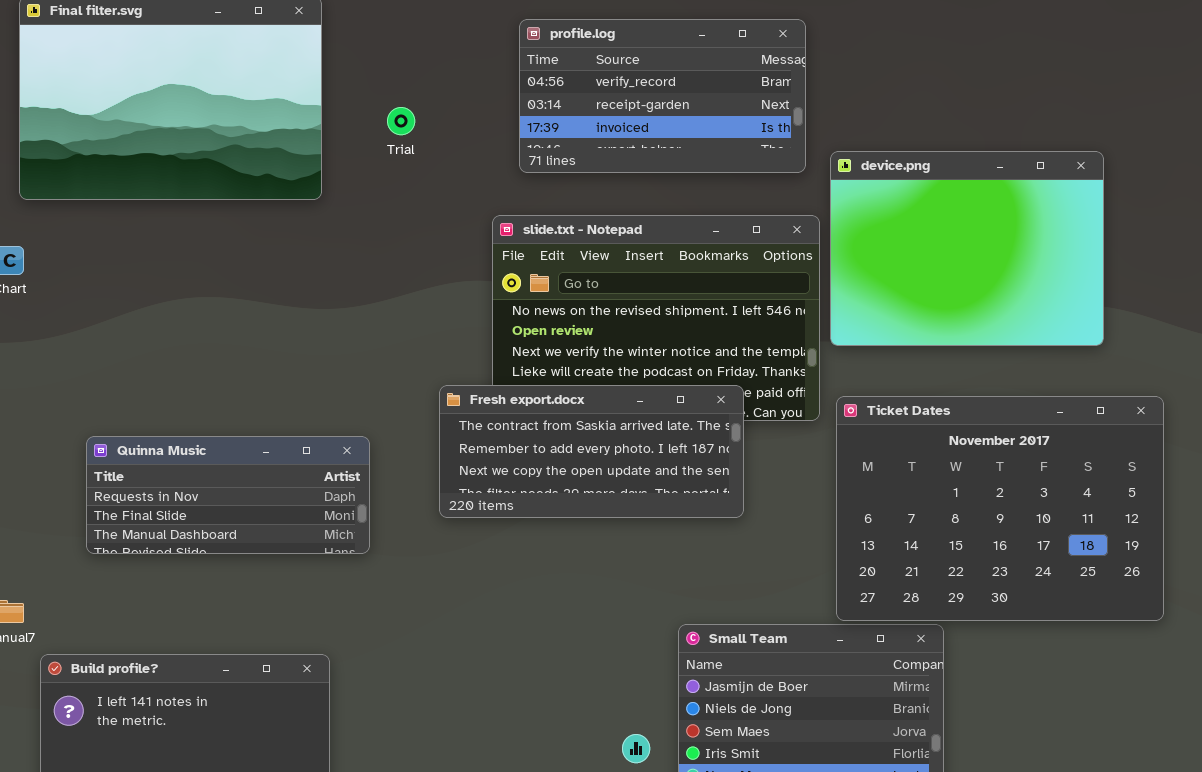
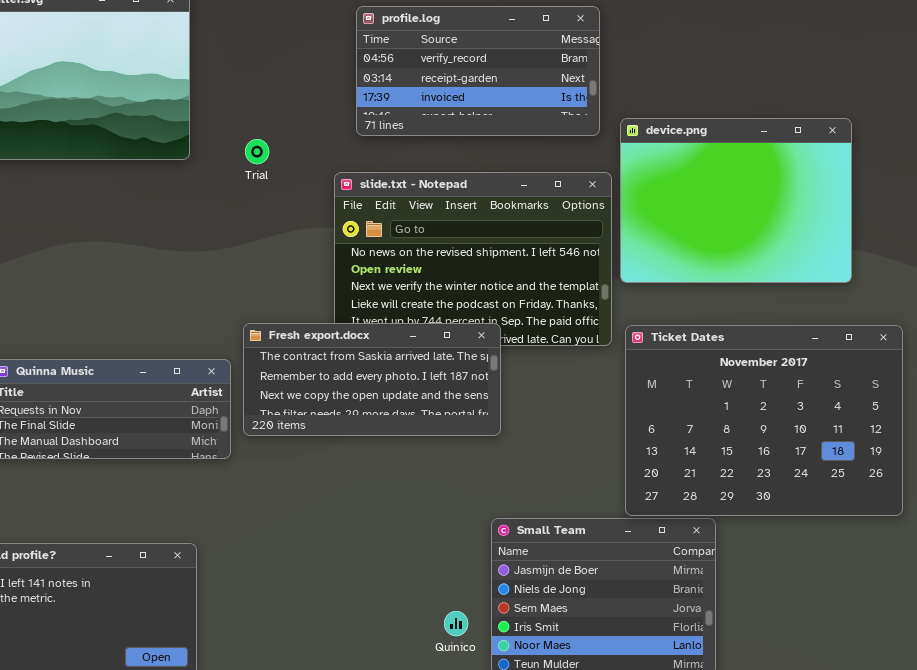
Trial: [387,107,415,135] -> [245,139,269,164], moved
Fresh export.docx: [439,385,744,518] -> [243,323,501,436], moved

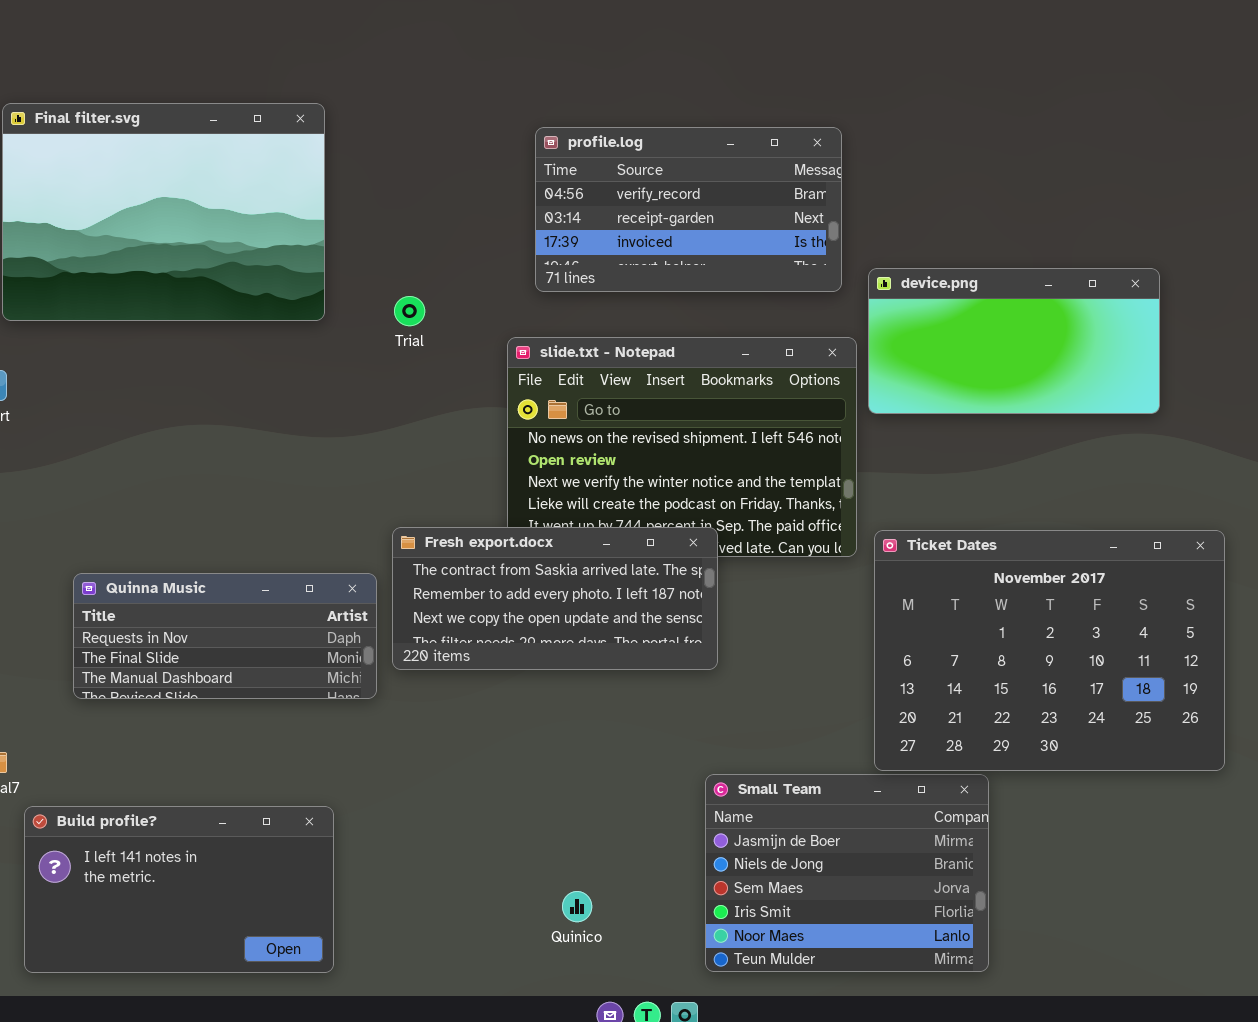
device.png: [620,118,852,283] -> [868,268,1160,414], resized
Quinico: [444,611,468,636] -> [562,891,592,922], moved

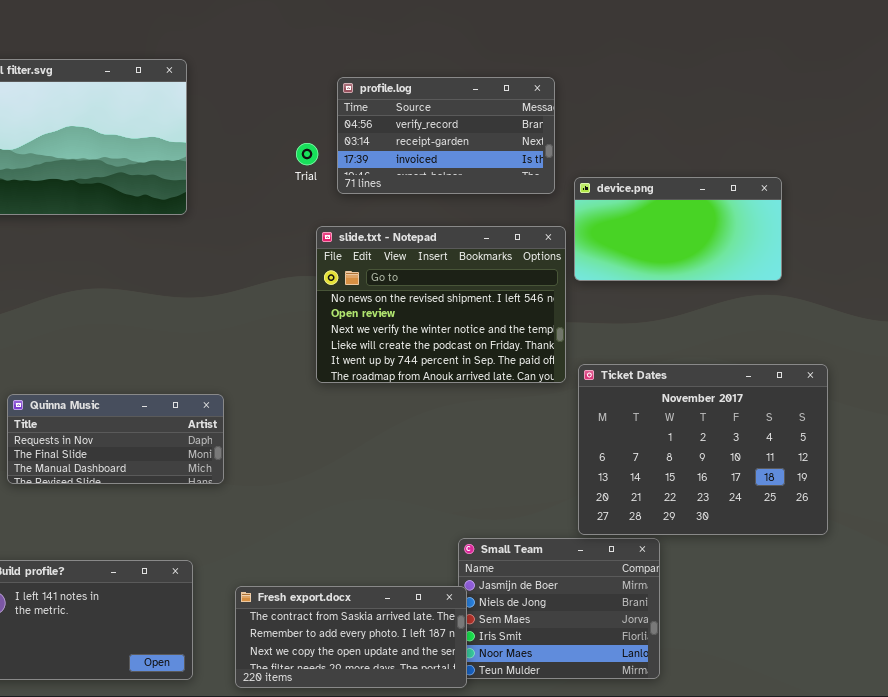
Trial: [394,296,425,326] -> [296,143,318,165], moved
Fresh export.docx: [392,527,718,670] -> [235,586,467,688], moved

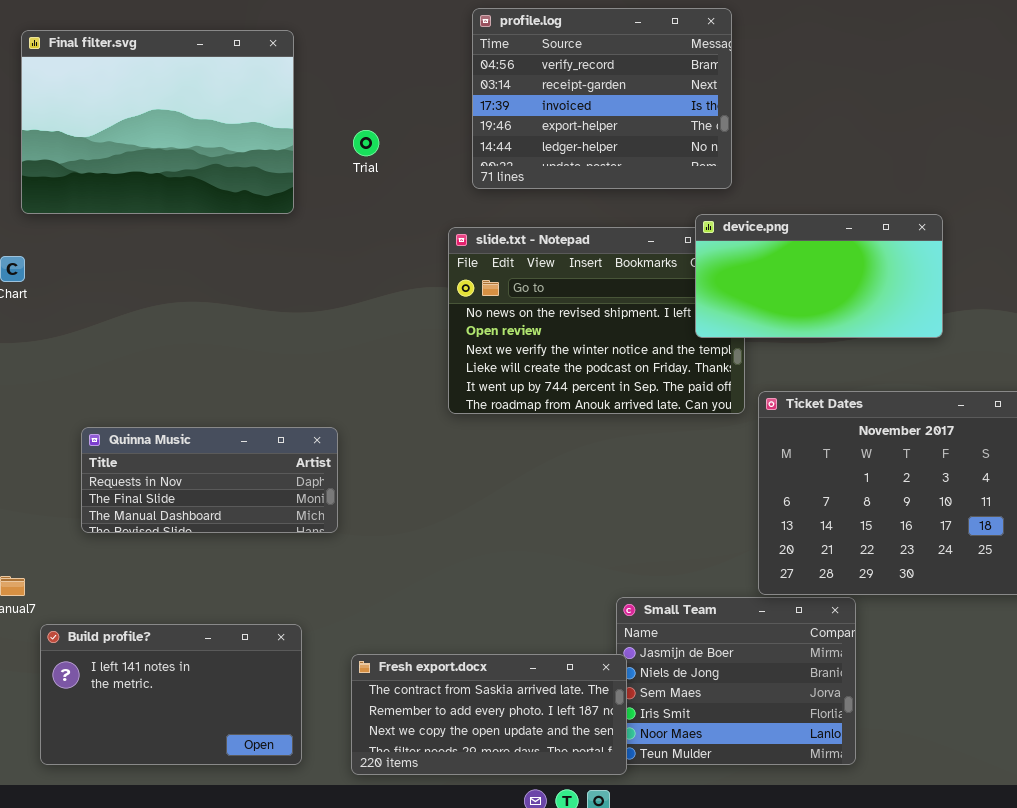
profile.log: [337,77,555,194] -> [472,8,732,189], resized
Trial: [296,143,318,165] -> [353,130,379,156], moved
device.png: [574,177,782,281] -> [695,214,943,338], moved

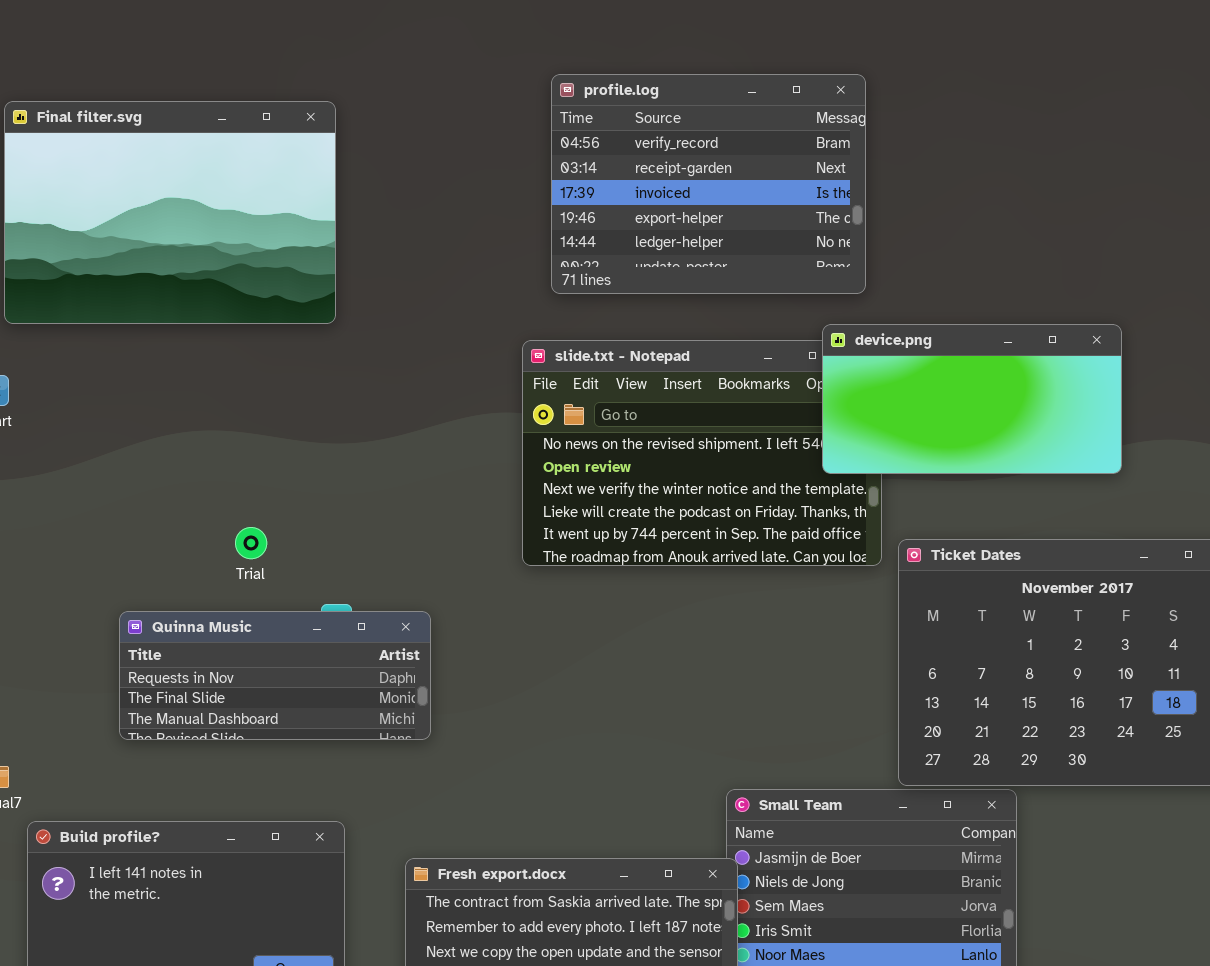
Trial: [353,130,379,156] -> [235,527,267,559], moved
Quinna Music: [81,427,338,533] -> [119,611,431,740], moved

